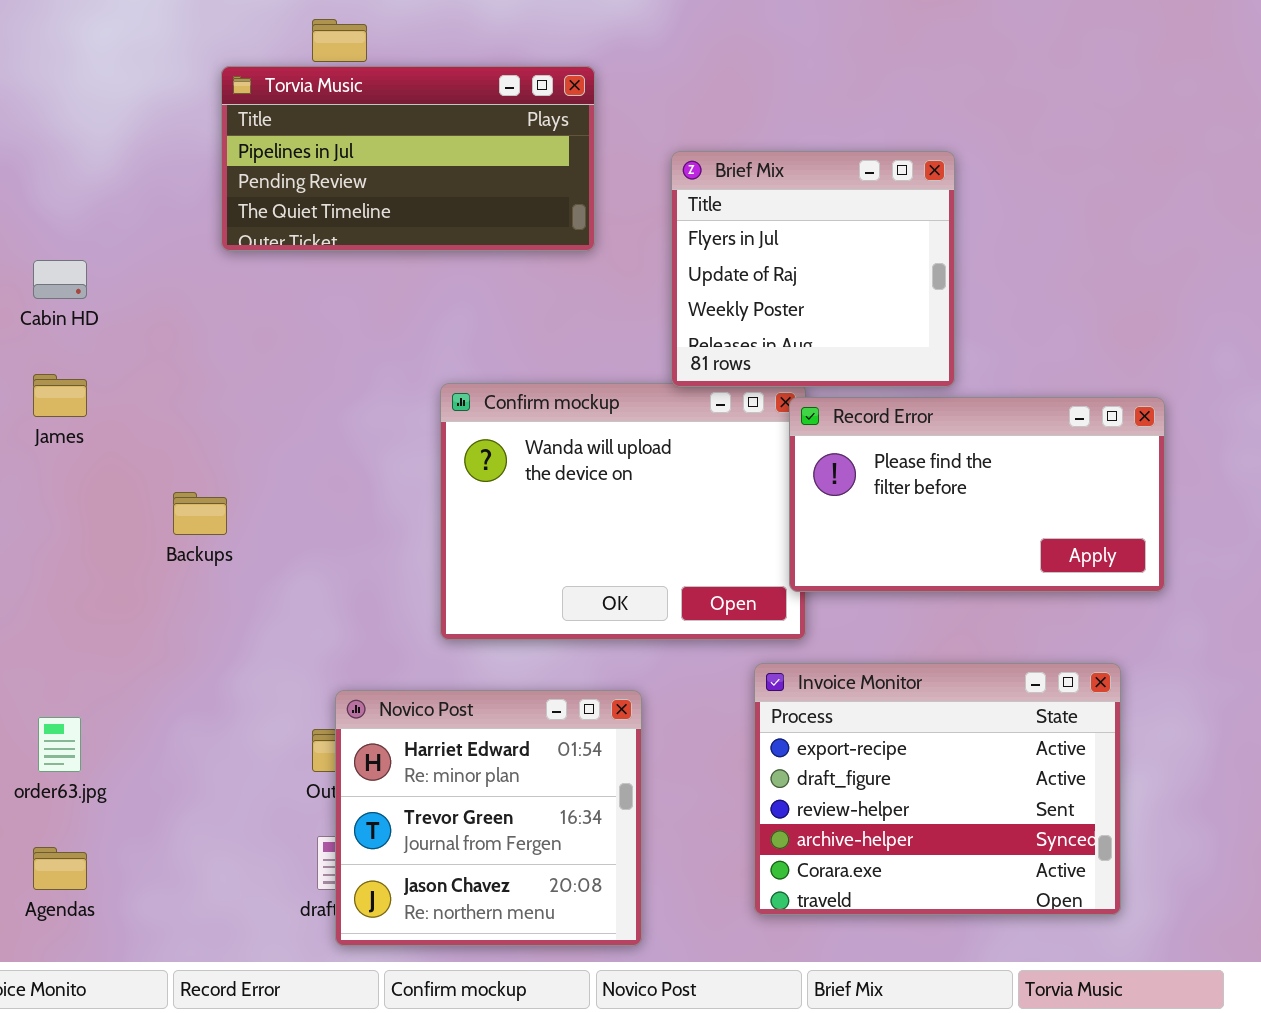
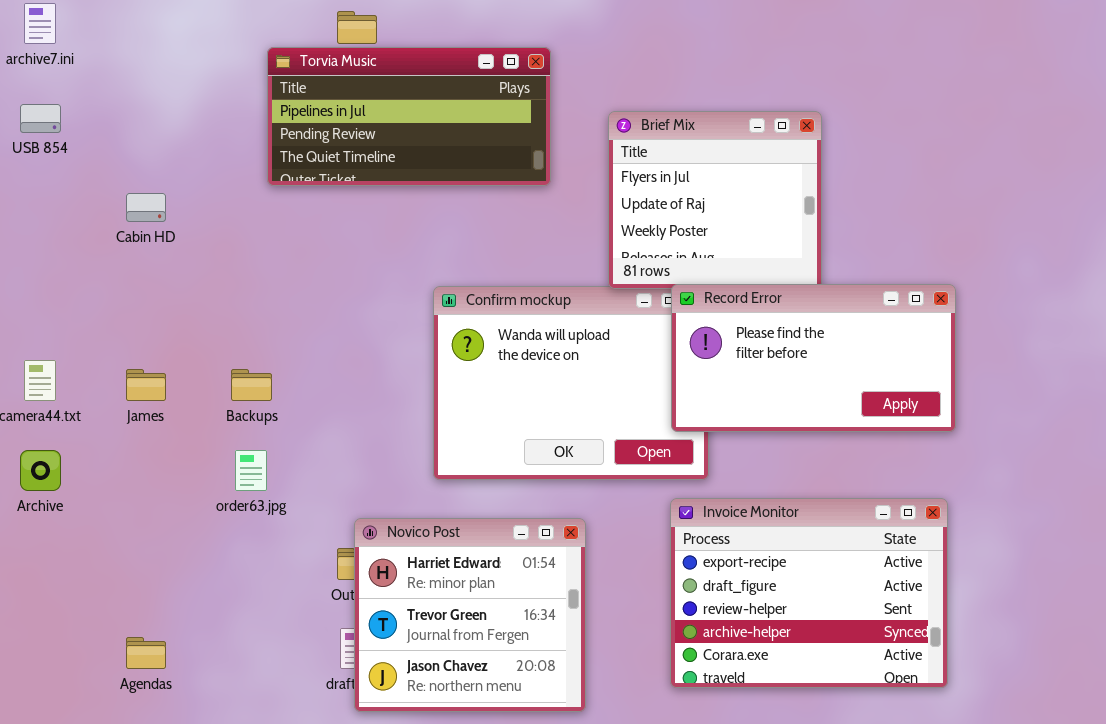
James: [33,374,87,417] -> [126,369,166,401], moved
Record Error: [789,397,1165,592] -> [671,284,956,432], moved
order63.jpg: [38,717,81,772] -> [235,450,267,491], moved

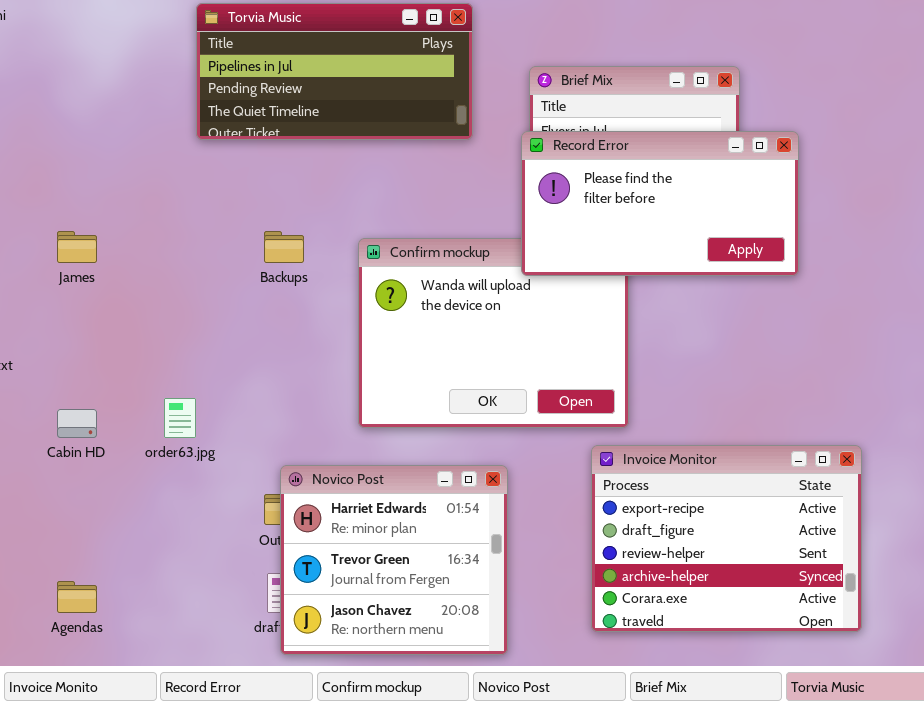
Cabin HD: [126,193,166,222] -> [57,409,97,438], moved
Record Error: [671,284,956,432] -> [521,131,799,276], moved
James: [126,369,166,401] -> [57,231,97,263], moved
Backups: [231,369,272,401] -> [264,231,304,263], moved

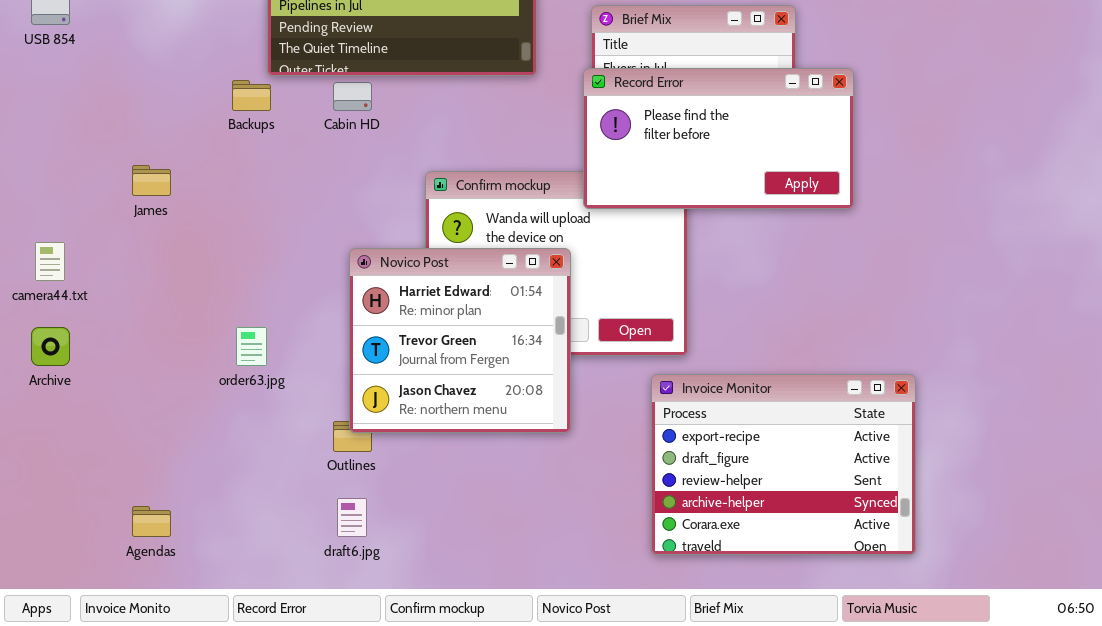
Backups: [264,231,304,263] -> [232,80,271,111], moved
Cabin HD: [57,409,97,438] -> [333,82,372,111], moved
Novico Post: [280,465,508,655] -> [349,248,571,433], moved

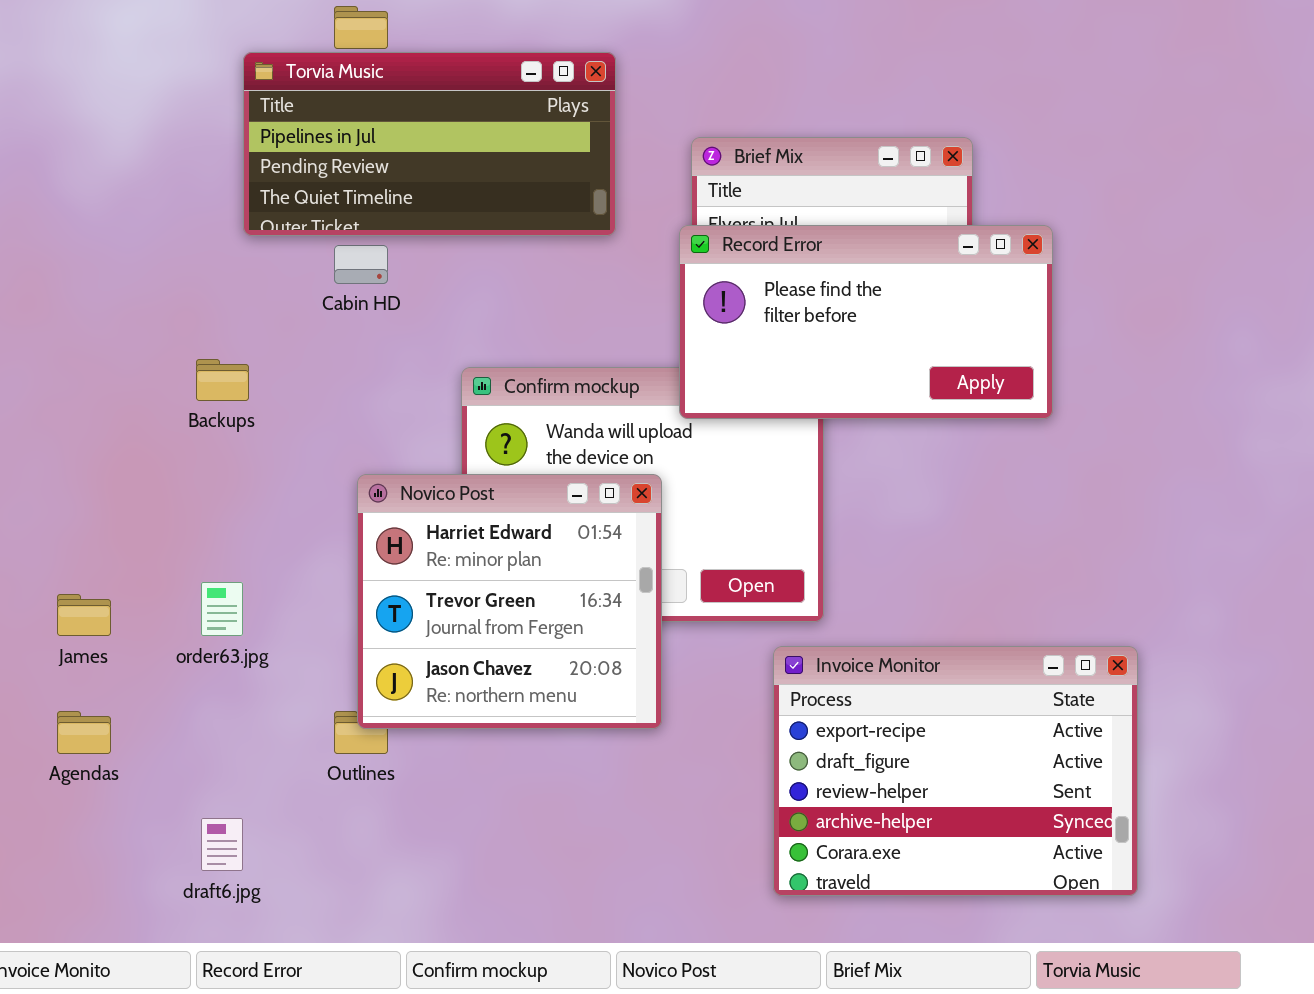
Backups: [232,80,271,111] -> [196,359,249,401], moved
James: [132,165,171,196] -> [57,594,111,636], moved
draft6.jpg: [337,498,367,537] -> [201,818,243,871], moved
Agendas: [132,506,171,537] -> [57,711,111,754], moved

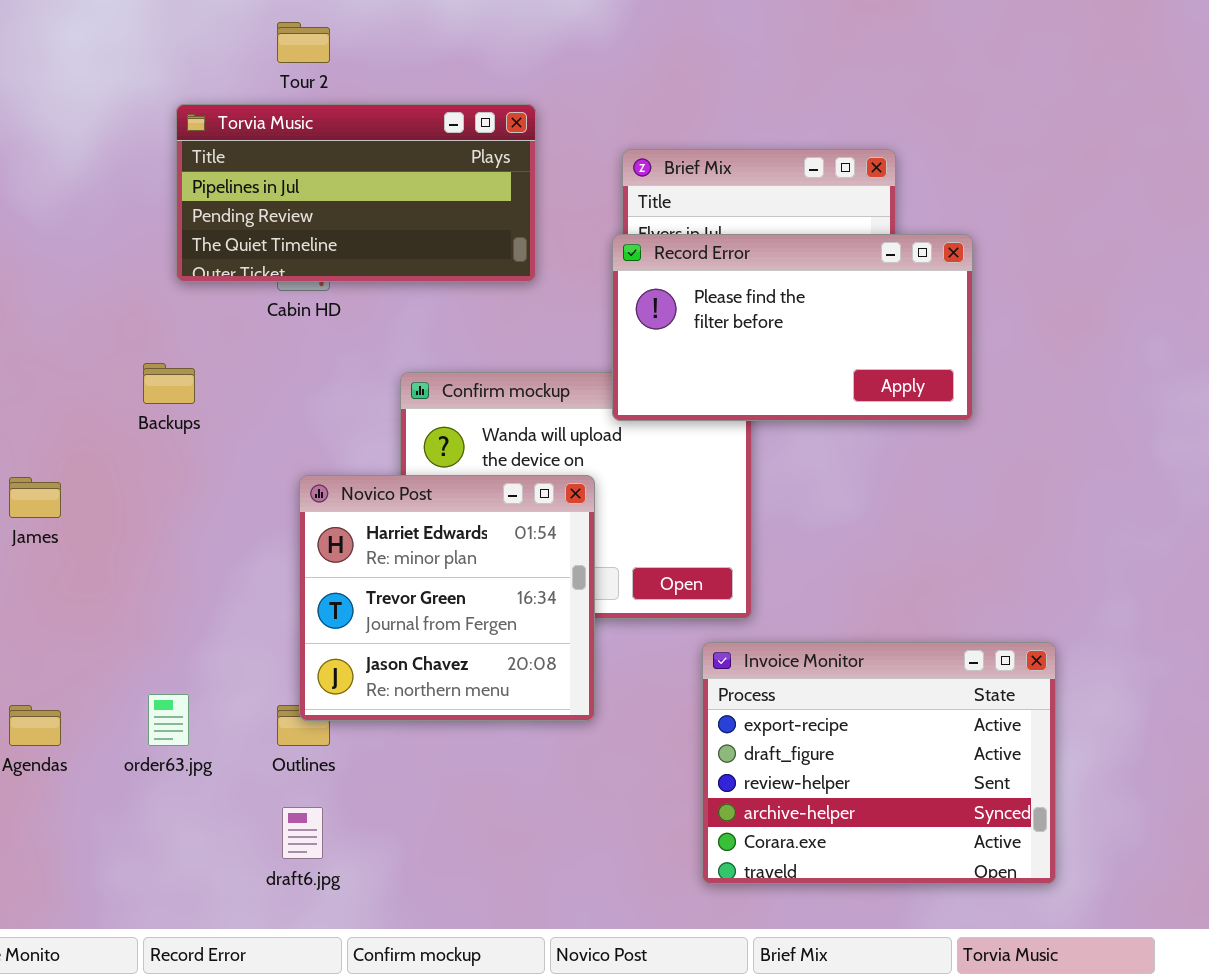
Torvia Music: [243,52,616,236] -> [176,104,536,282], moved
order63.jpg: [201,582,243,636] -> [148,694,189,746], moved
James: [57,594,111,636] -> [9,477,61,518], moved
draft6.jpg: [201,818,243,871] -> [282,807,323,859], moved

